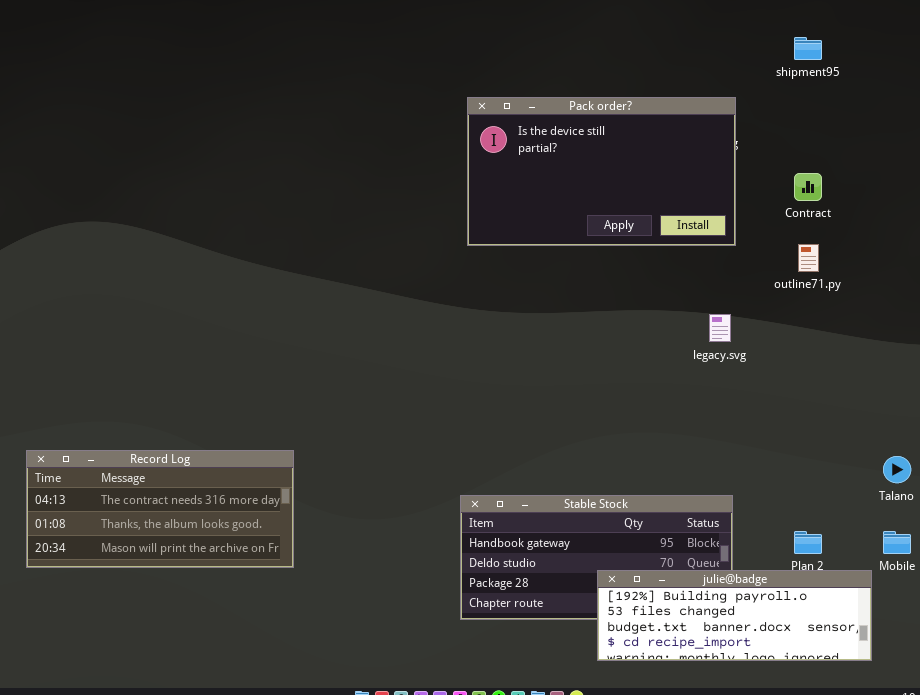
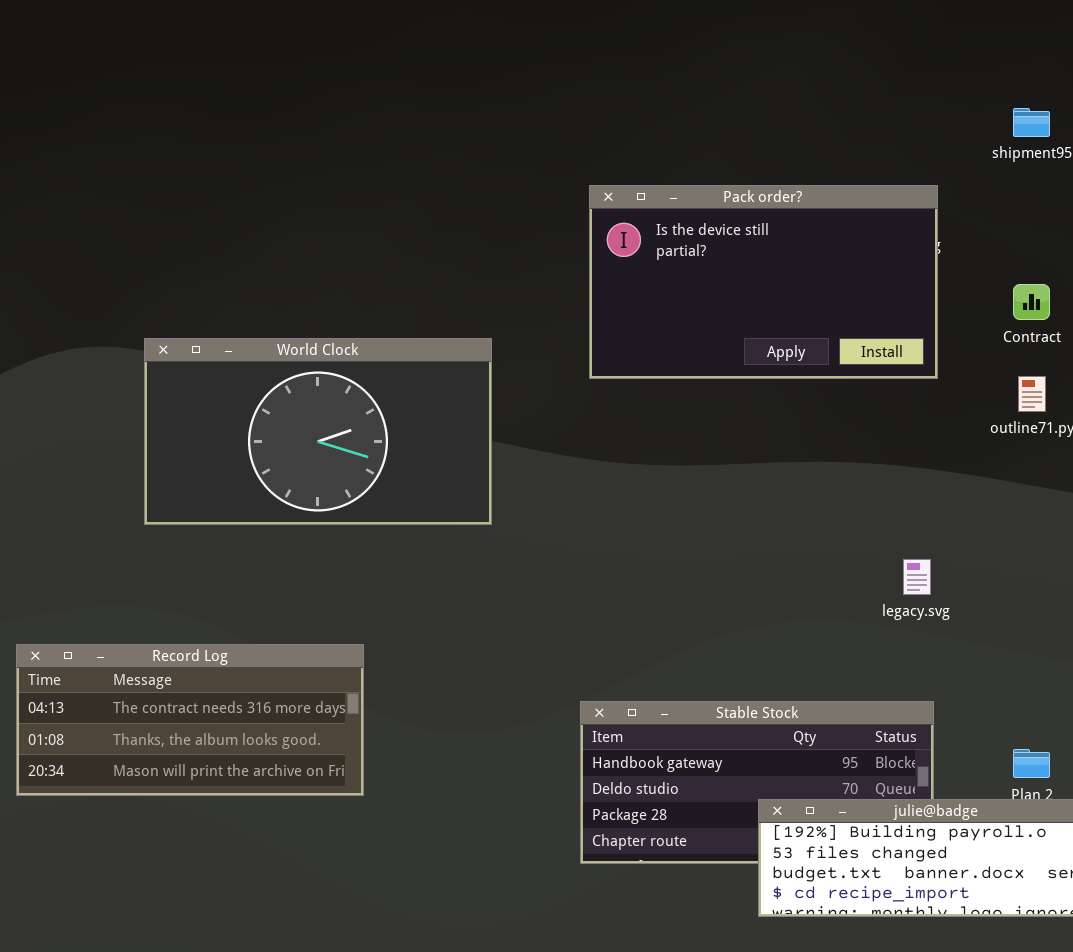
World Clock: none -> [144,338,492,525], opened
legacy.svg: [709,314,731,342] -> [903,559,931,595], moved

